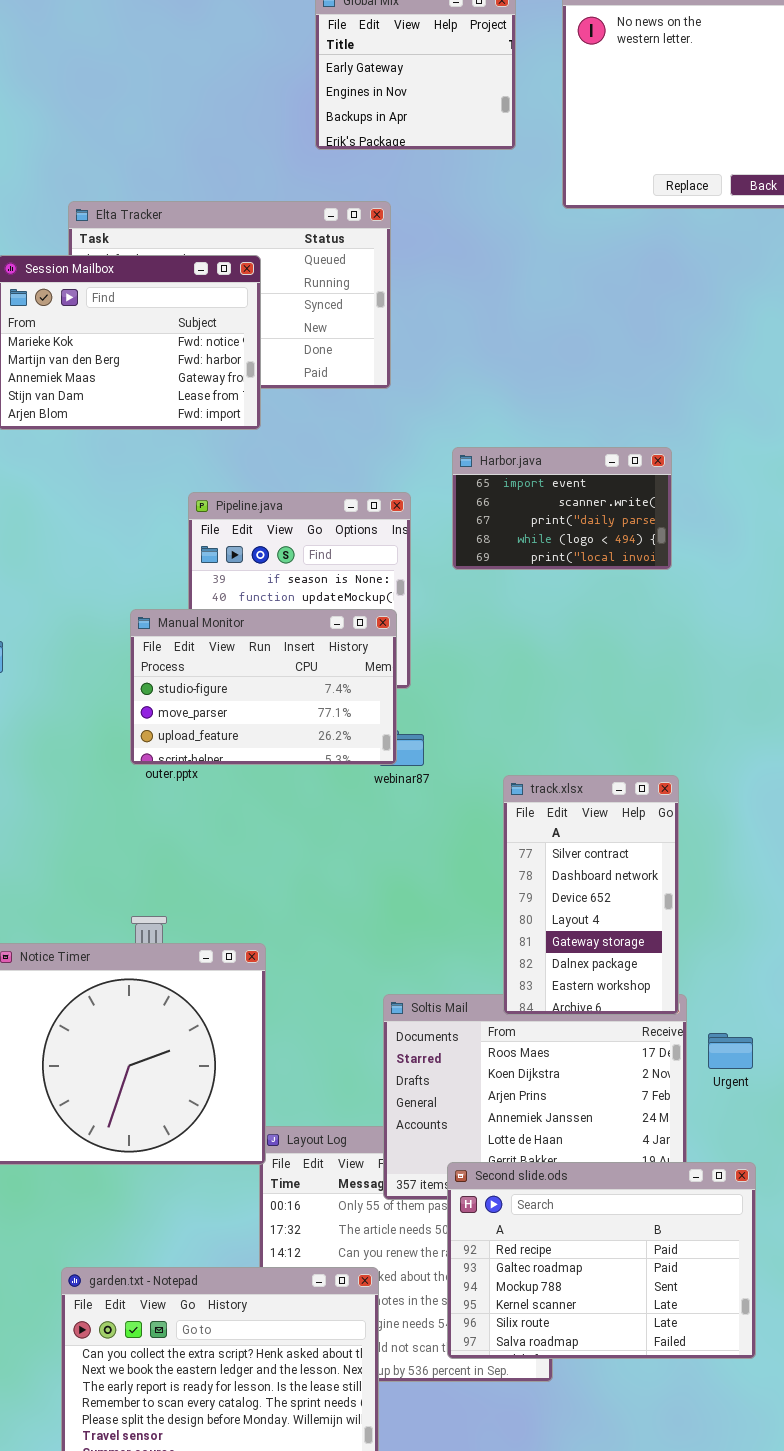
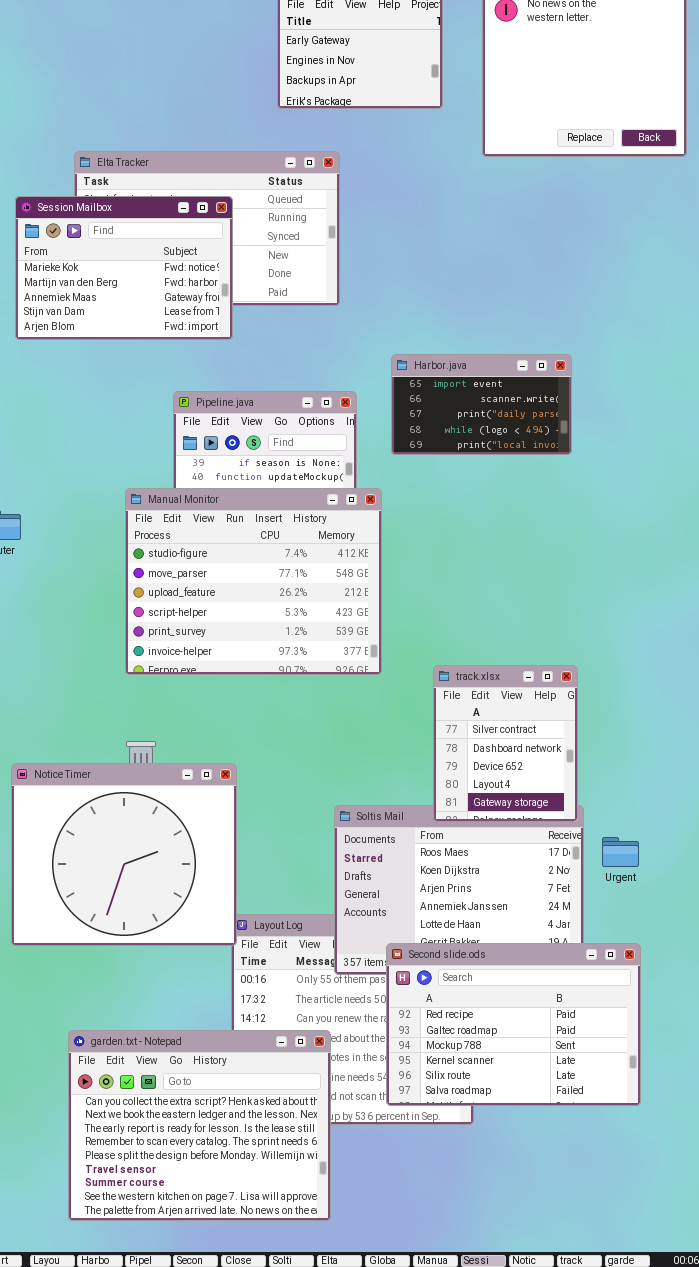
Manual Monitor: [130,609,397,765] -> [125,488,382,675], resized
track.xlsx: [503,775,679,1015] -> [433,665,578,822], resized

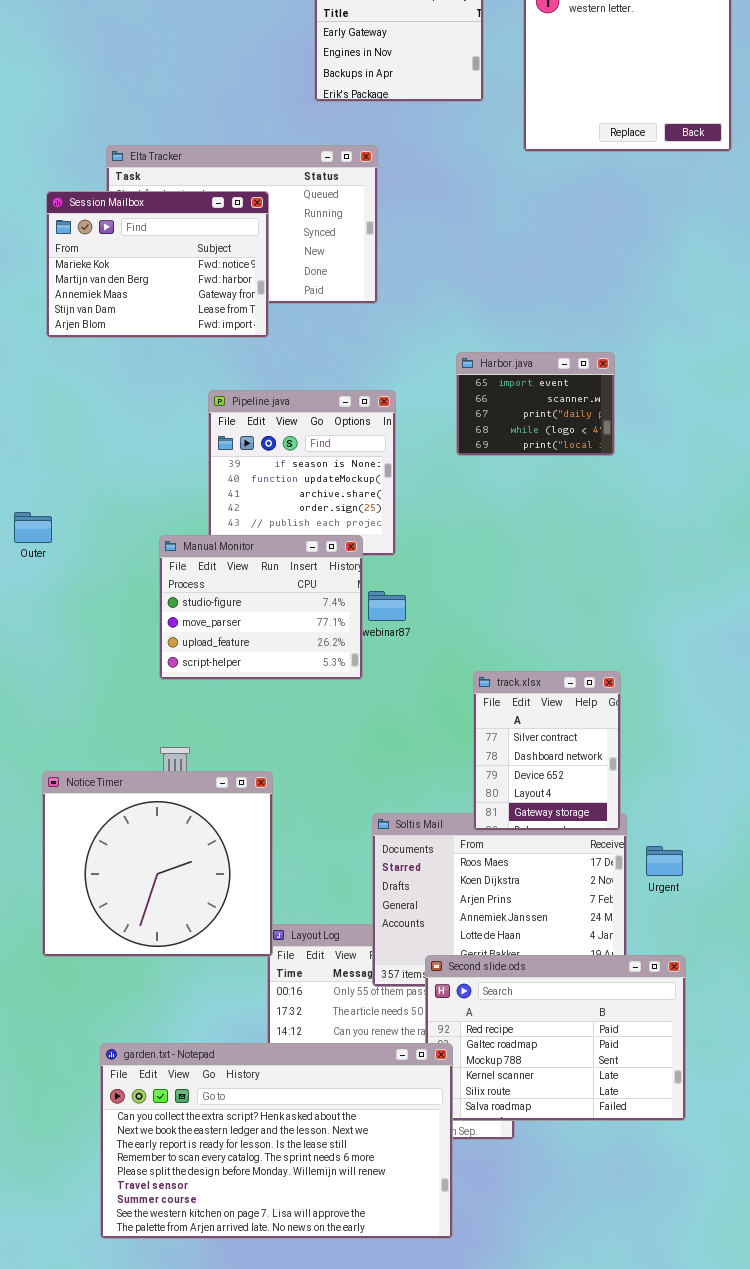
Harbor.java: [391,354,572,455] -> [456,352,615,456], resized
Manual Monitor: [125,488,382,675] -> [159,535,363,680], resized
garden.txt - Notepad: [68,1030,331,1221] -> [100,1043,453,1239], resized

